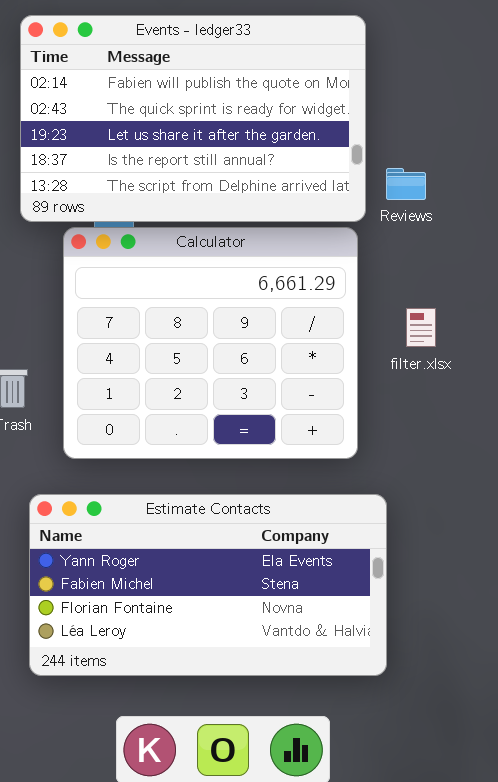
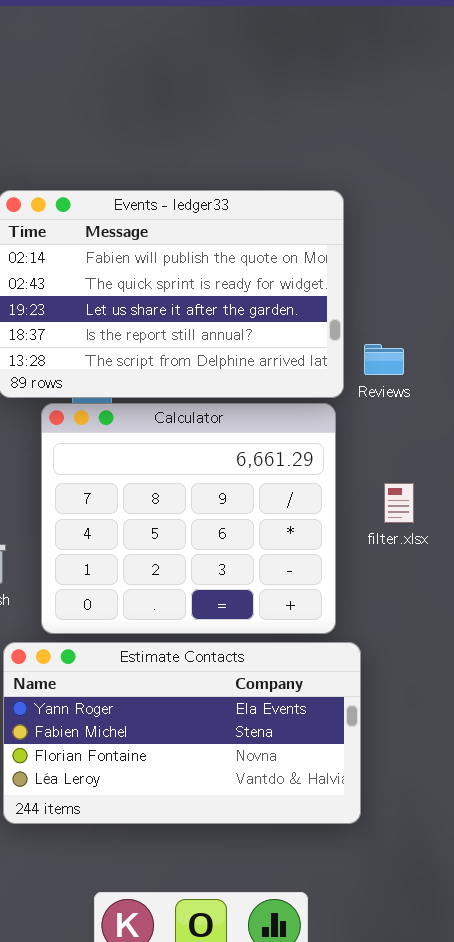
Estimate Contacts: [29,494,387,676] -> [3,642,361,824], moved

